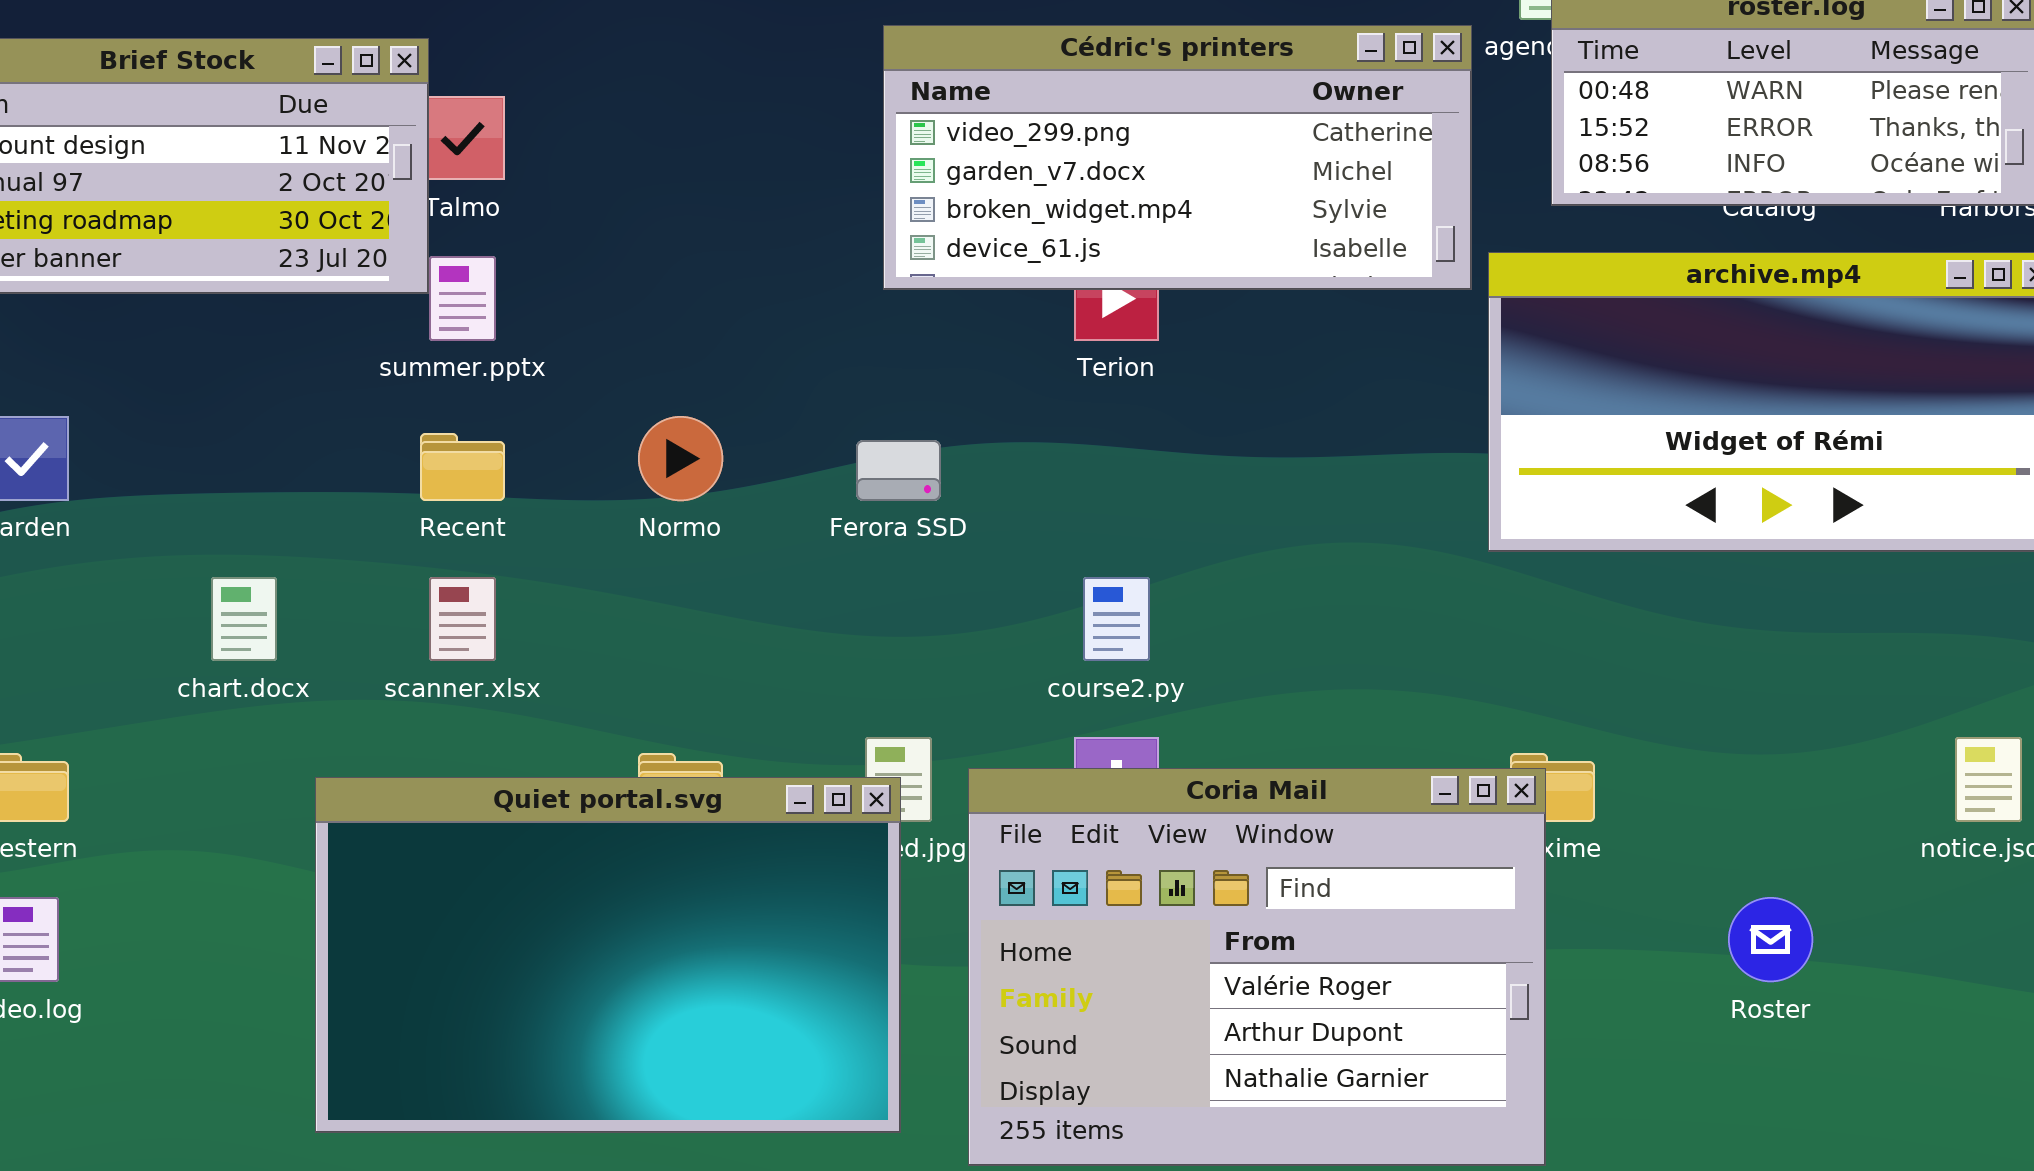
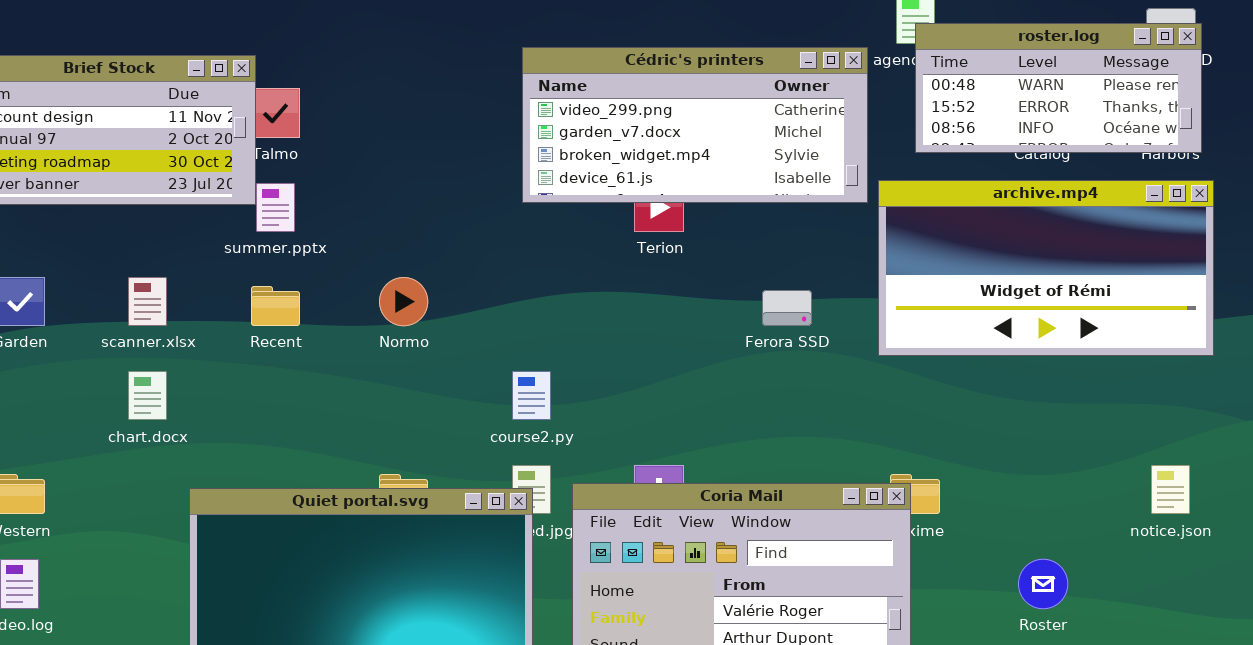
Ferora SSD: [856,440,941,501] -> [762,290,812,326], moved
scanner.xlsx: [429,577,496,661] -> [128,277,167,326], moved
course2.py: [1083,577,1150,661] -> [512,371,551,420], moved

